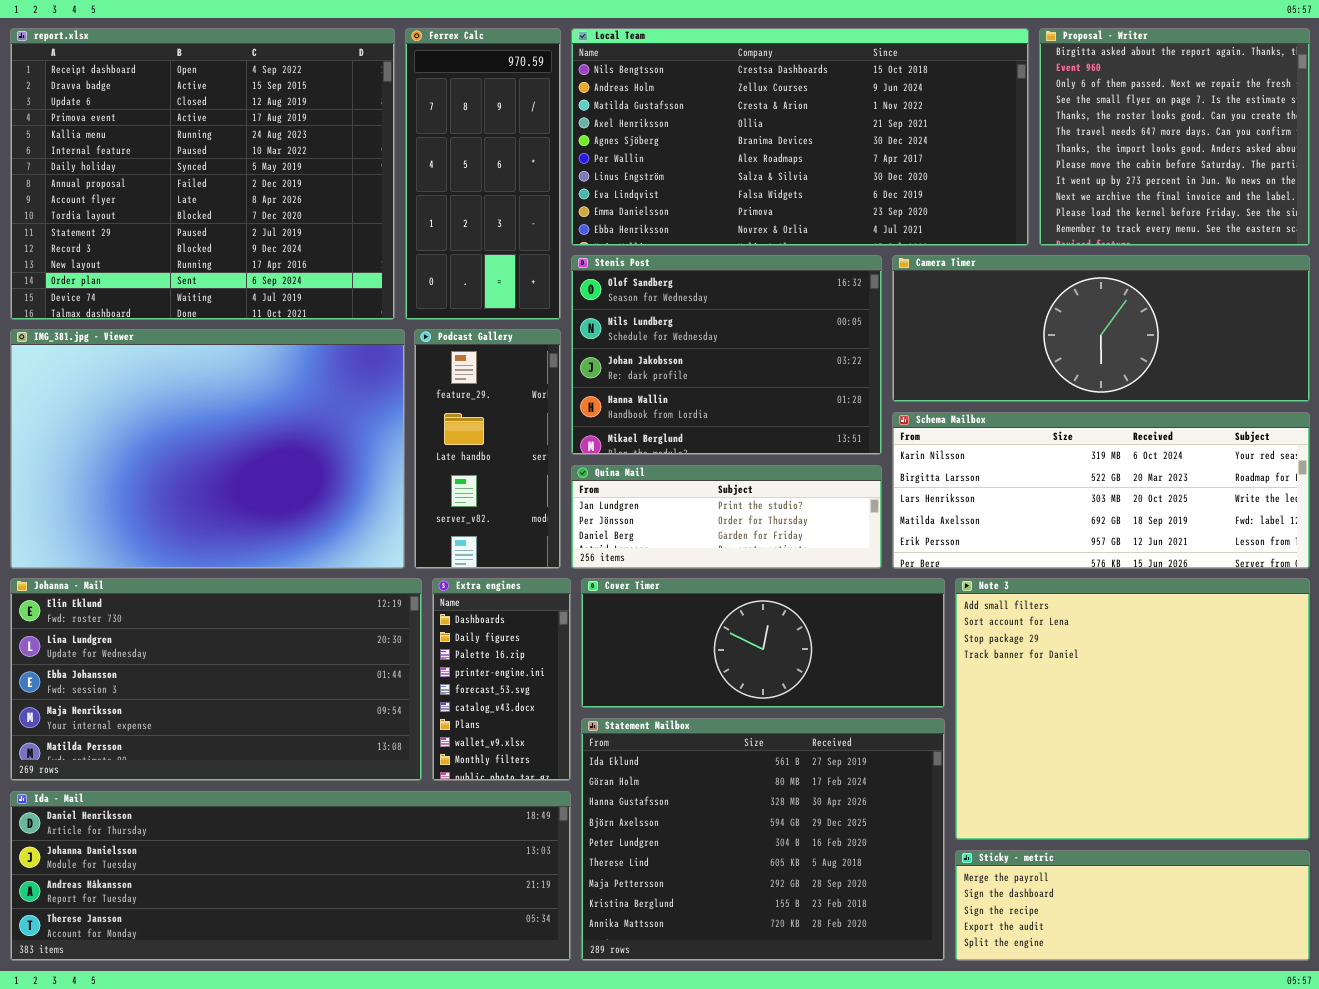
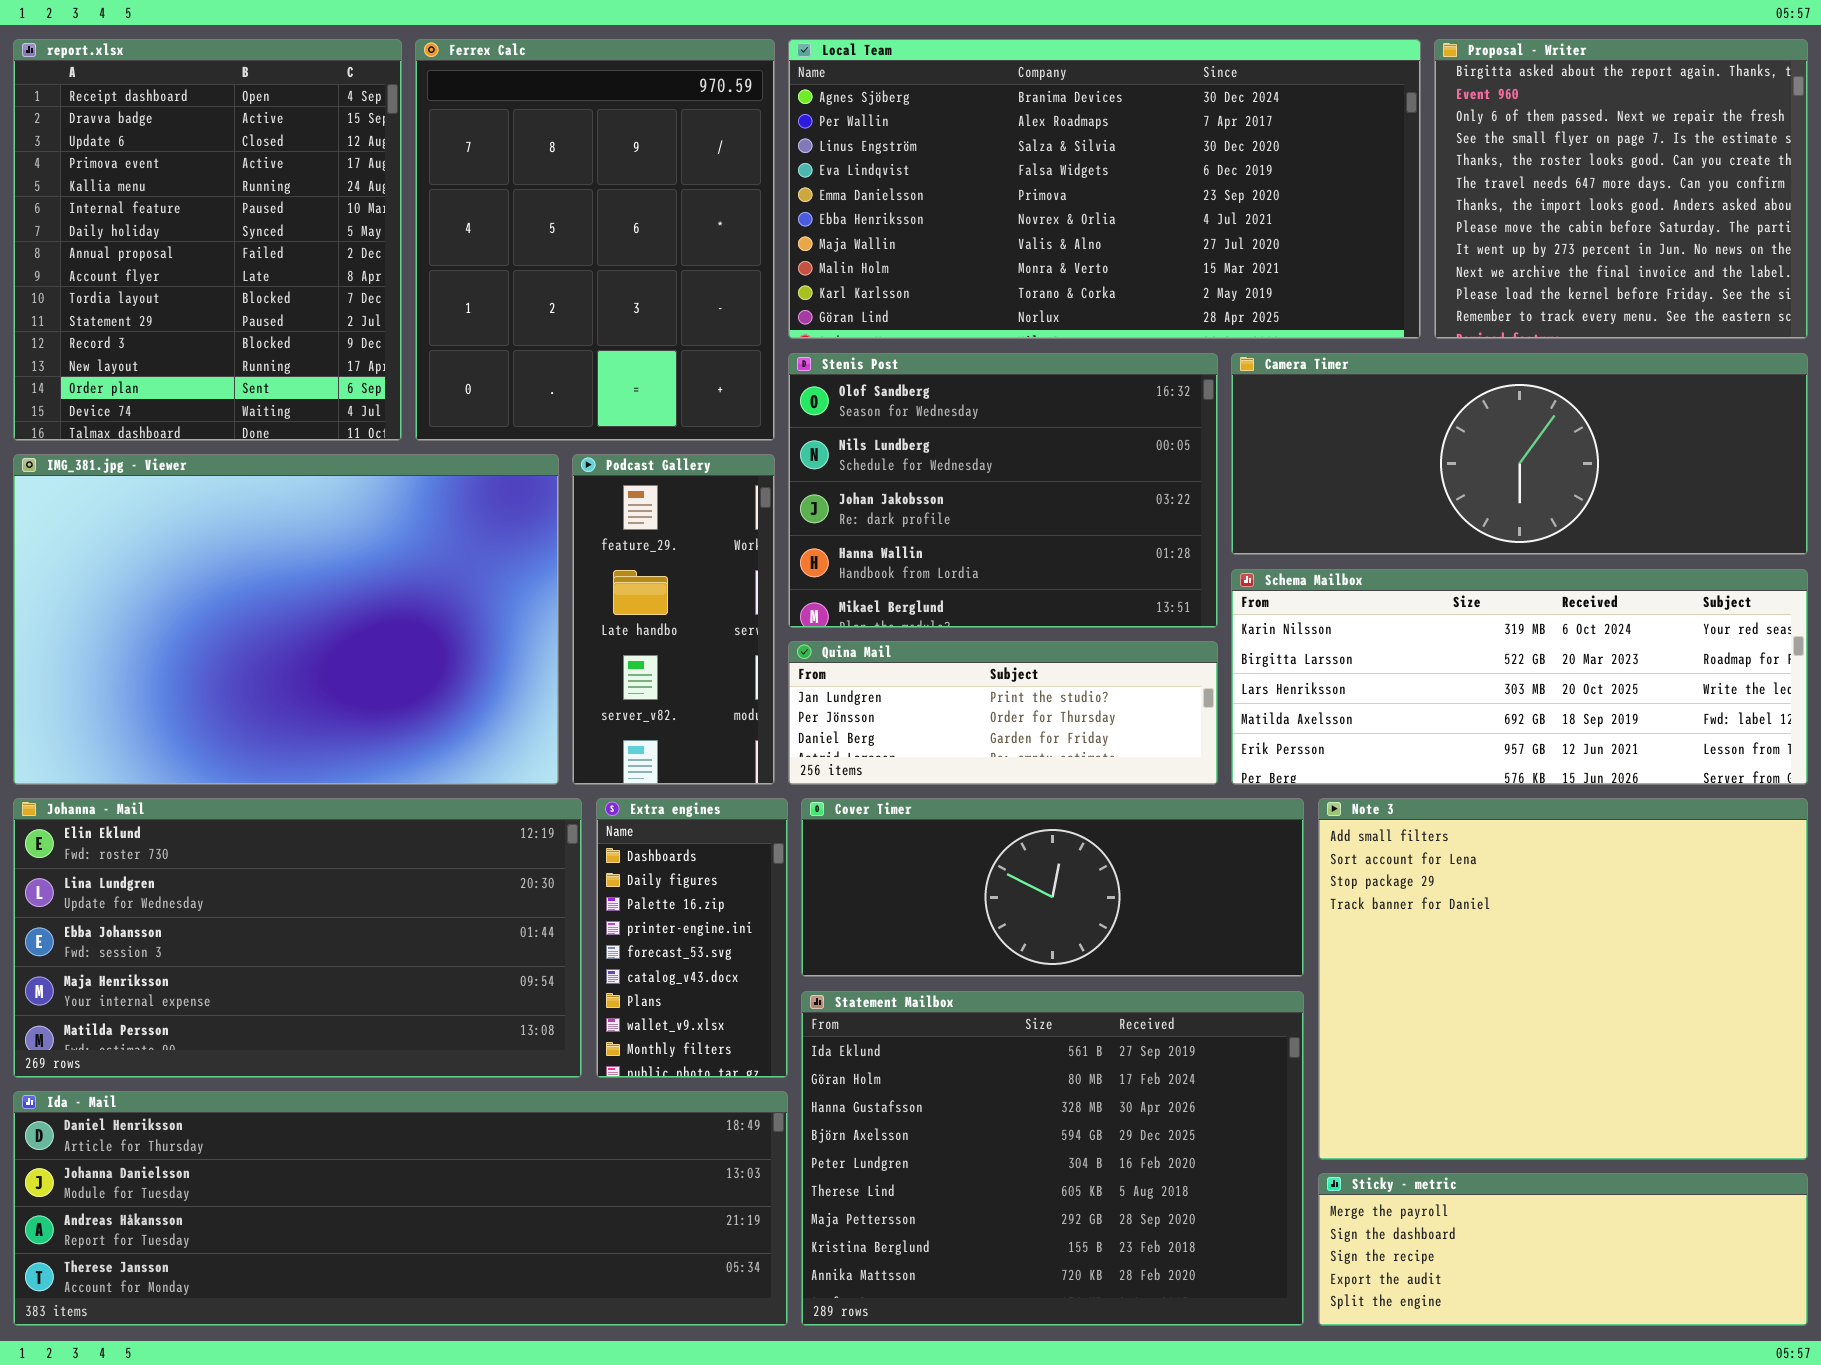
report.xlsx: [10,28,395,320] -> [13,39,402,441], resized
Ferrex Calc: [405,28,561,320] -> [415,39,775,441], resized
Local Team: [571,28,1029,246] -> [788,39,1421,339], scrolled down 4 rows

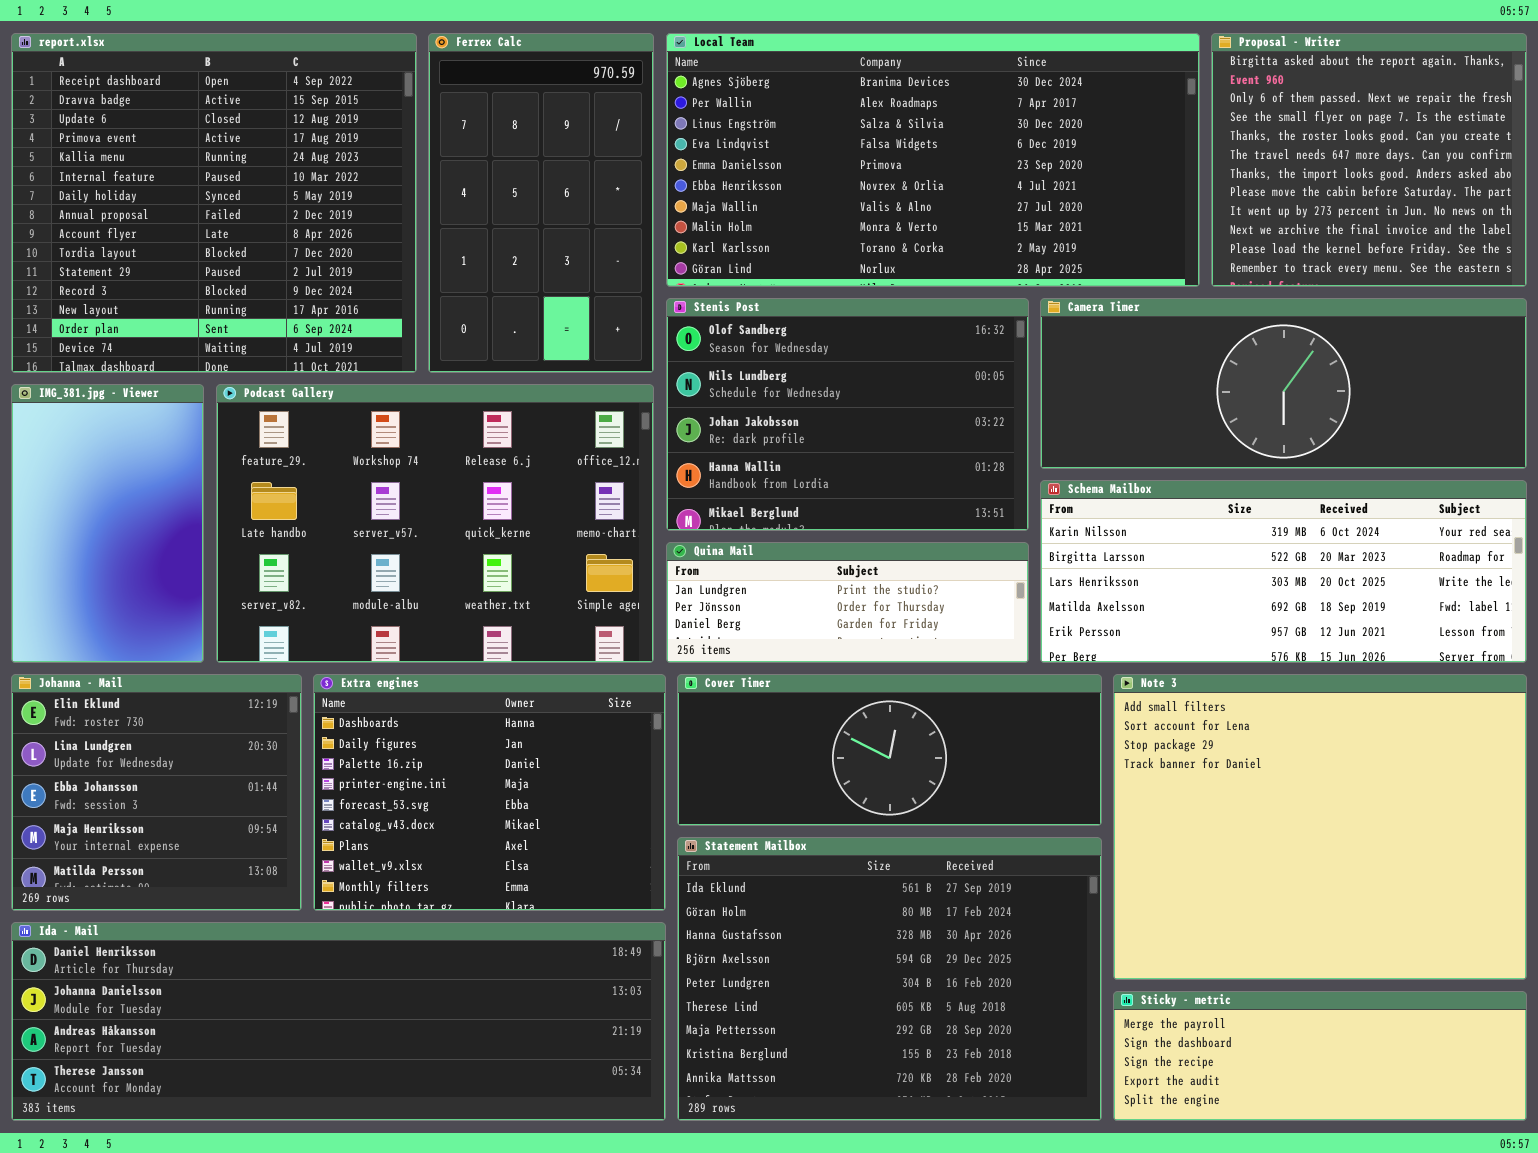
report.xlsx: [13,39,402,441] -> [11,33,417,373], resized
Ferrex Calc: [415,39,775,441] -> [428,33,654,373], resized
IMG_381.jpg - Viewer: [13,454,559,785] -> [11,384,204,663], resized
Podcast Gallery: [572,454,775,785] -> [216,384,654,663], resized
Johanna - Mail: [13,798,582,1078] -> [11,674,302,911], resized
Extra engines: [596,798,788,1078] -> [313,674,666,911], resized

